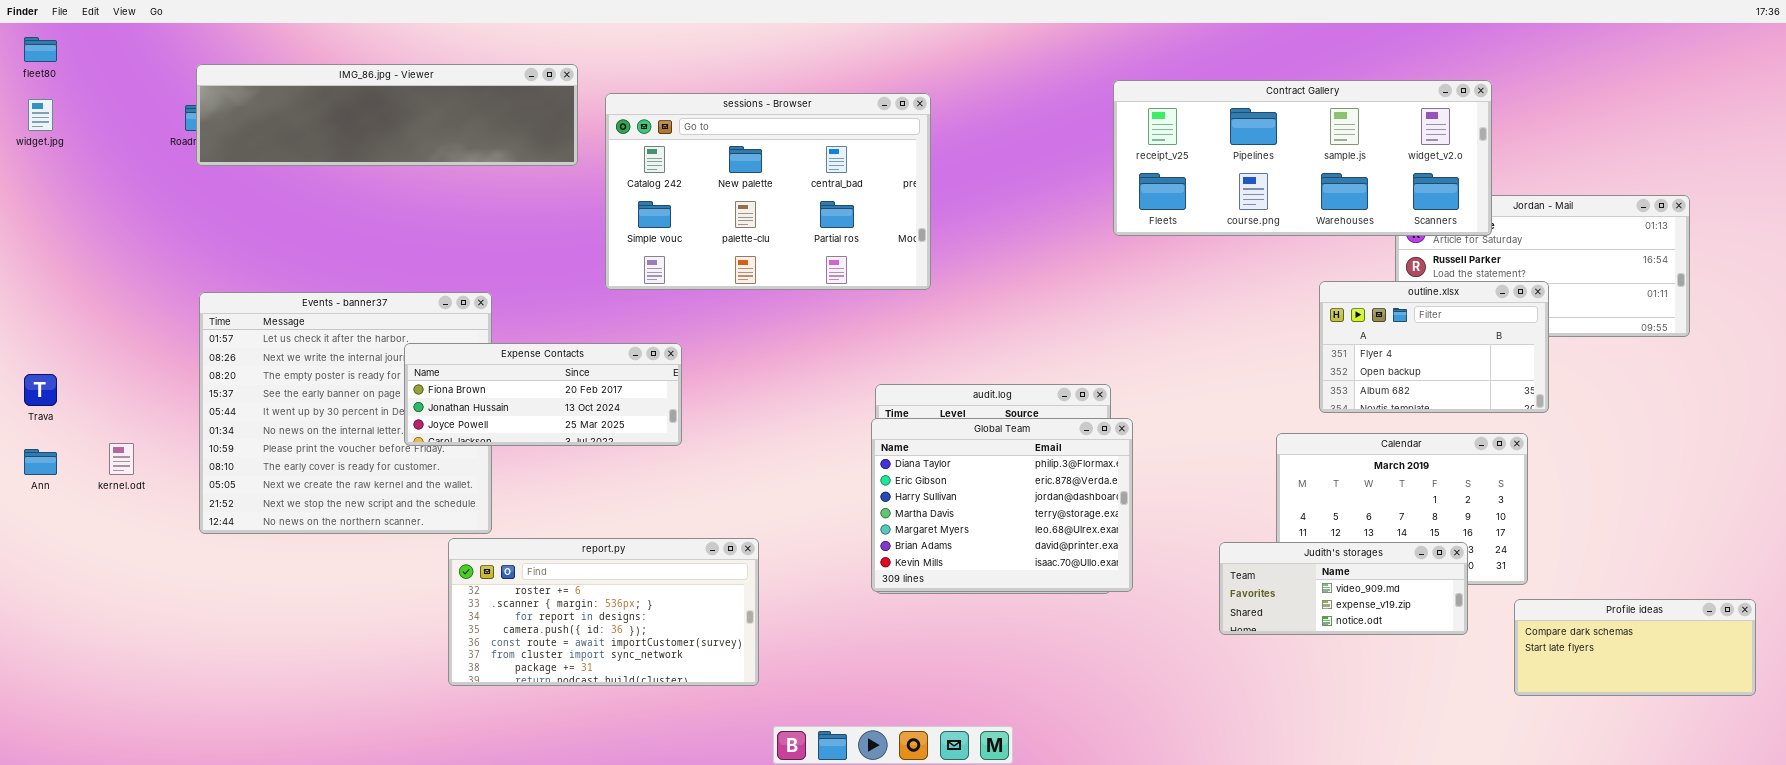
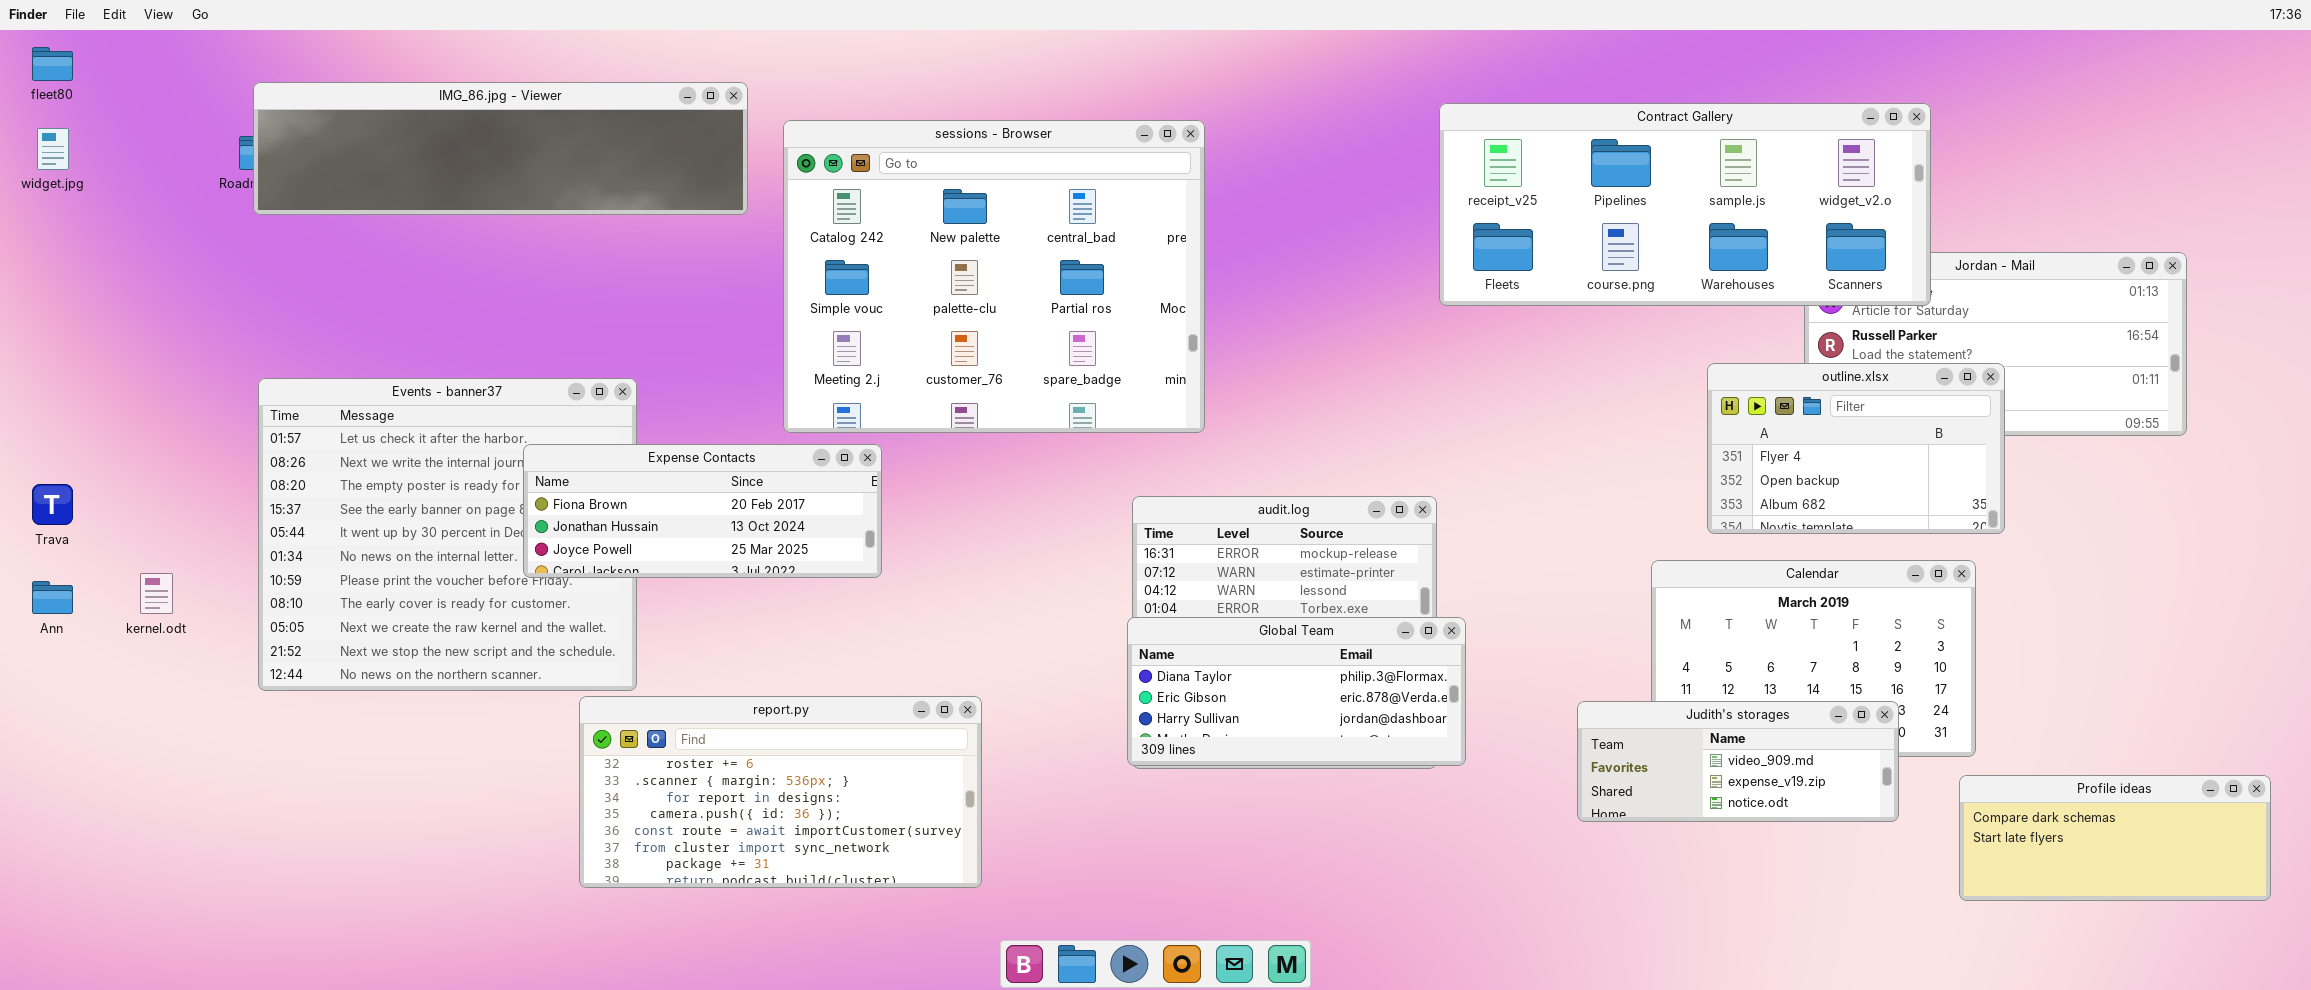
sessions - Browser: [605,93,931,290] -> [783,120,1205,433], resized
Global Team: [871,418,1133,592] -> [1127,617,1466,766], resized

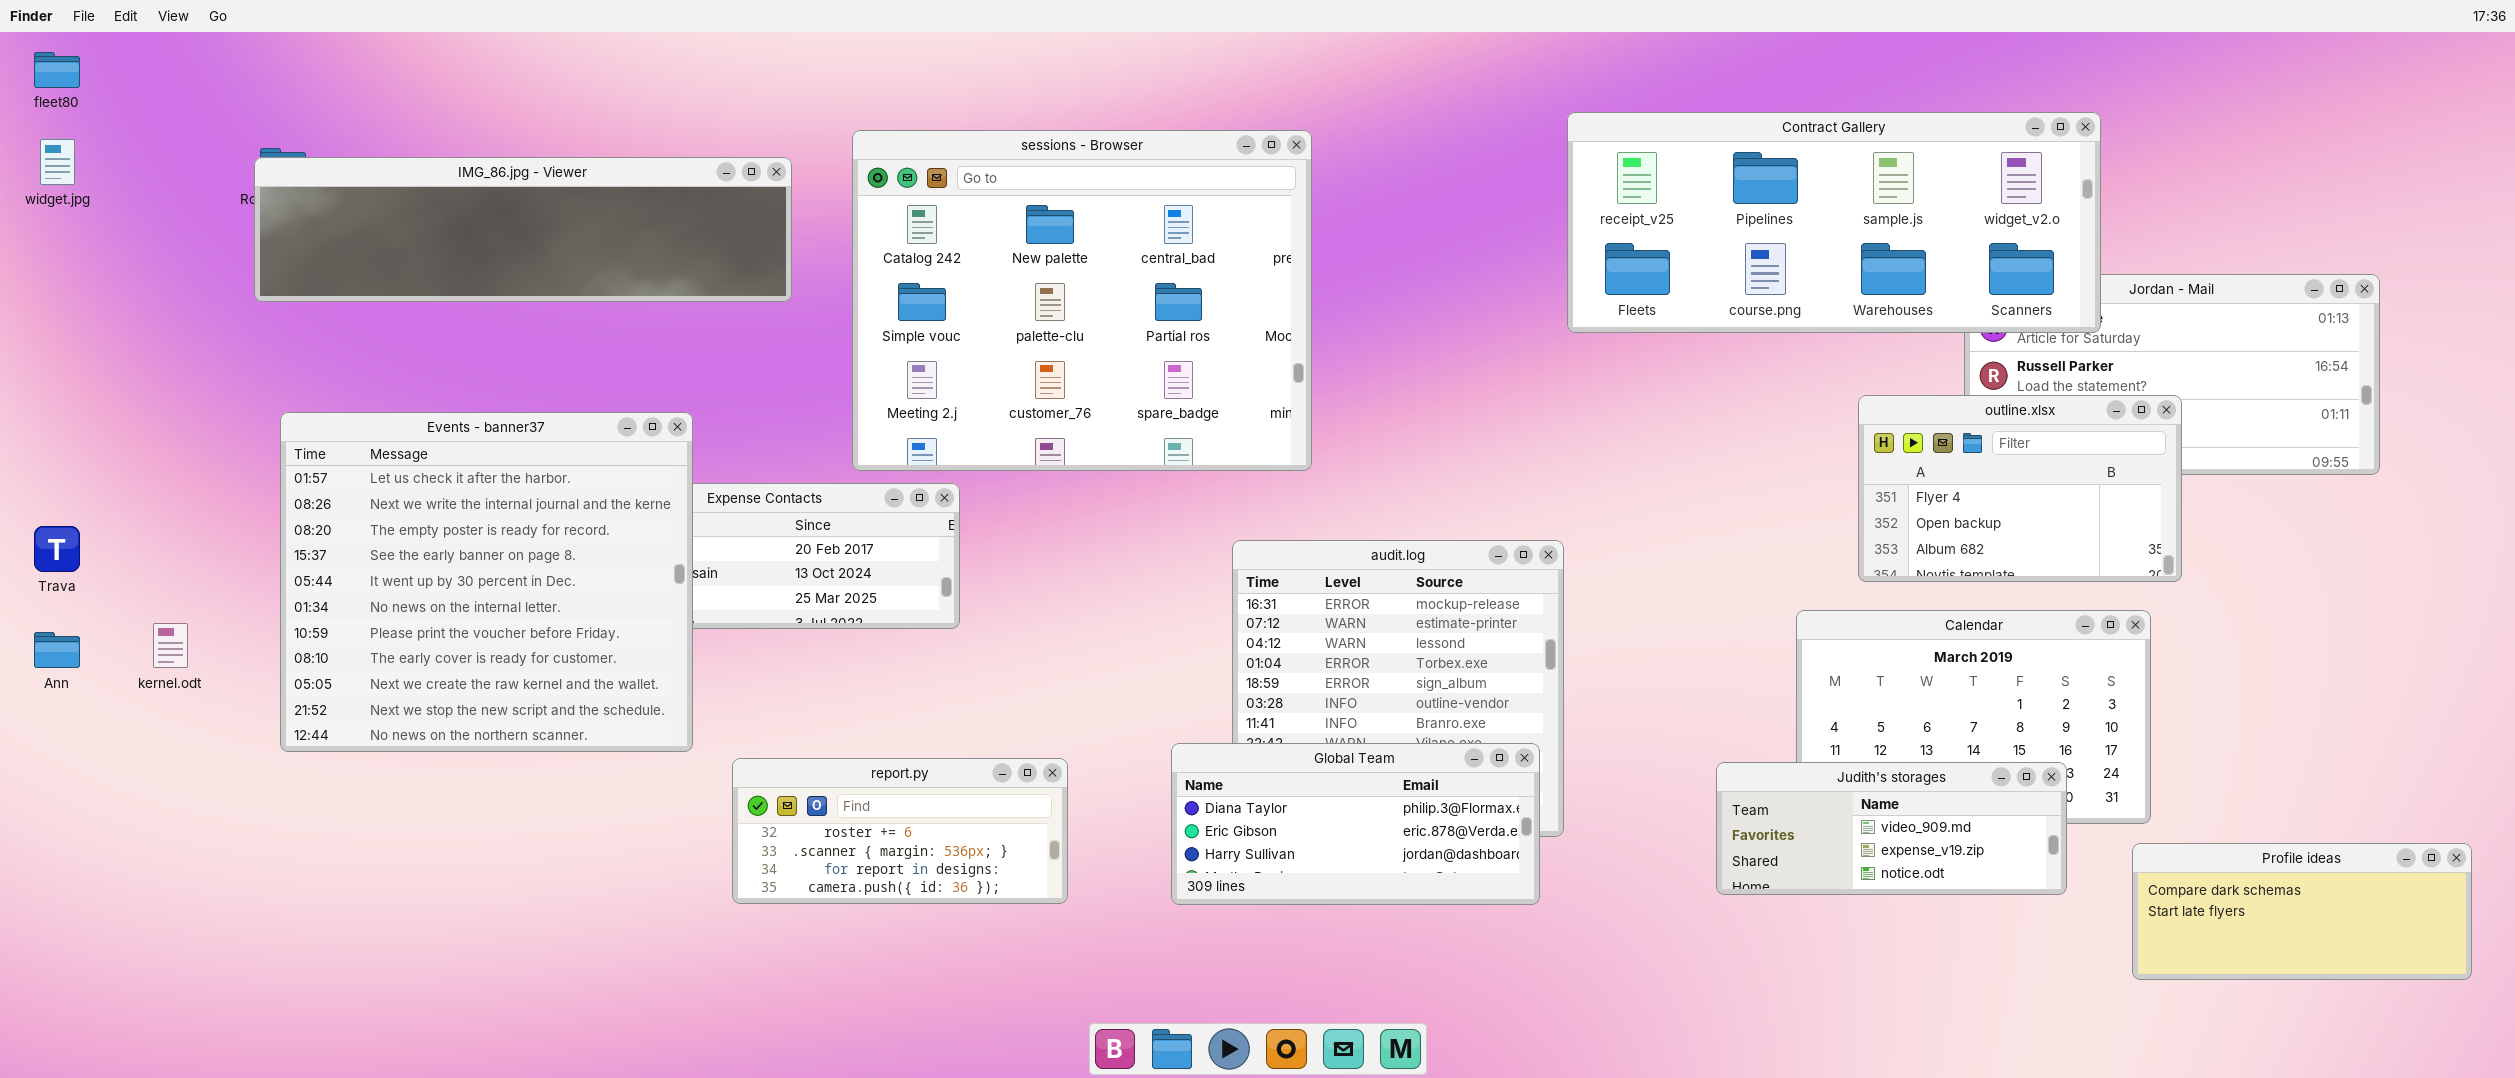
IMG_86.jpg - Viewer: [253,82,748,215] -> [254,157,792,302], moved
Events - banner37: [258,378,637,691] -> [280,412,693,752], raised
Global Team: [1127,617,1466,766] -> [1171,743,1540,905], moved
report.py: [579,696,982,888] -> [732,758,1068,904], resized

